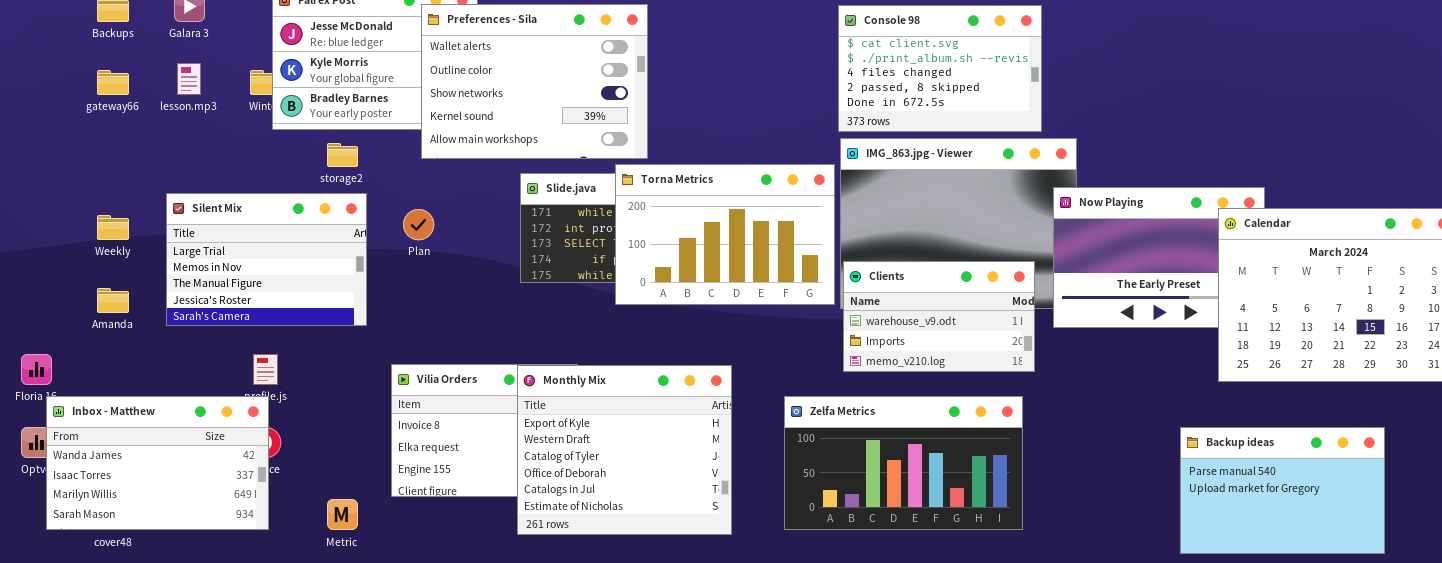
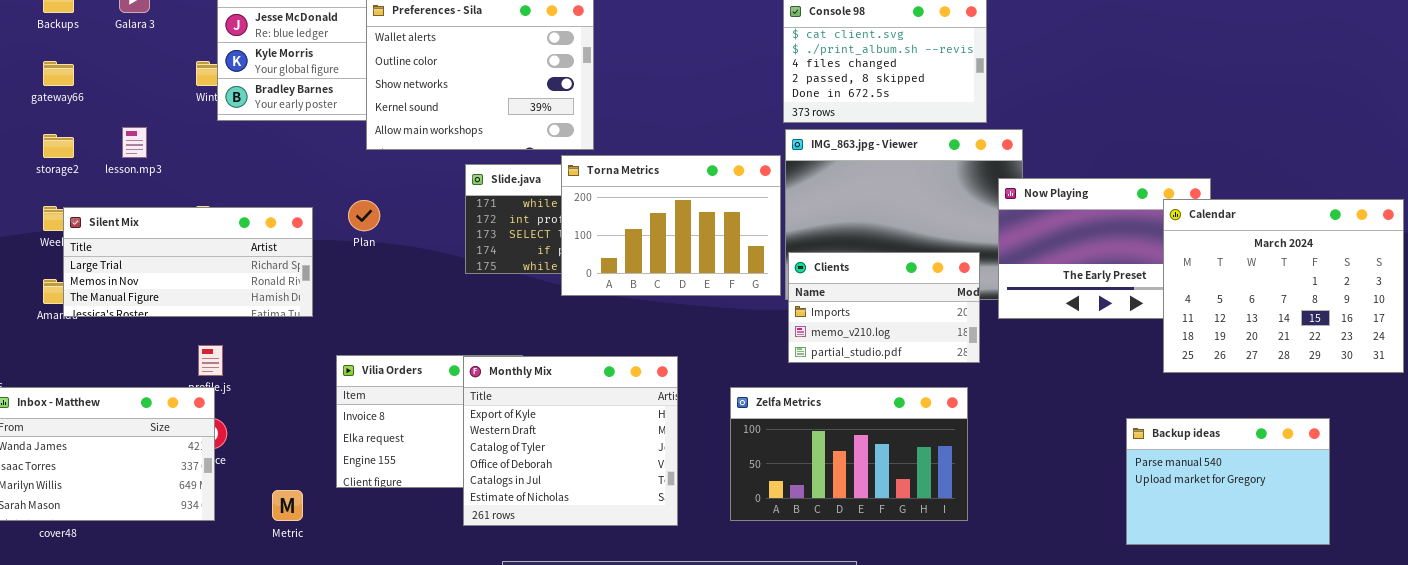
lesson.mp3: [177,63,201,95] -> [122,127,147,158], moved
storage2: [327,143,358,167] -> [43,134,74,158], moved
Silent Mix: [166,193,367,326] -> [63,207,313,317], resized
Clients: [843,261,1035,372] -> [788,252,980,363], scrolled down 1 row

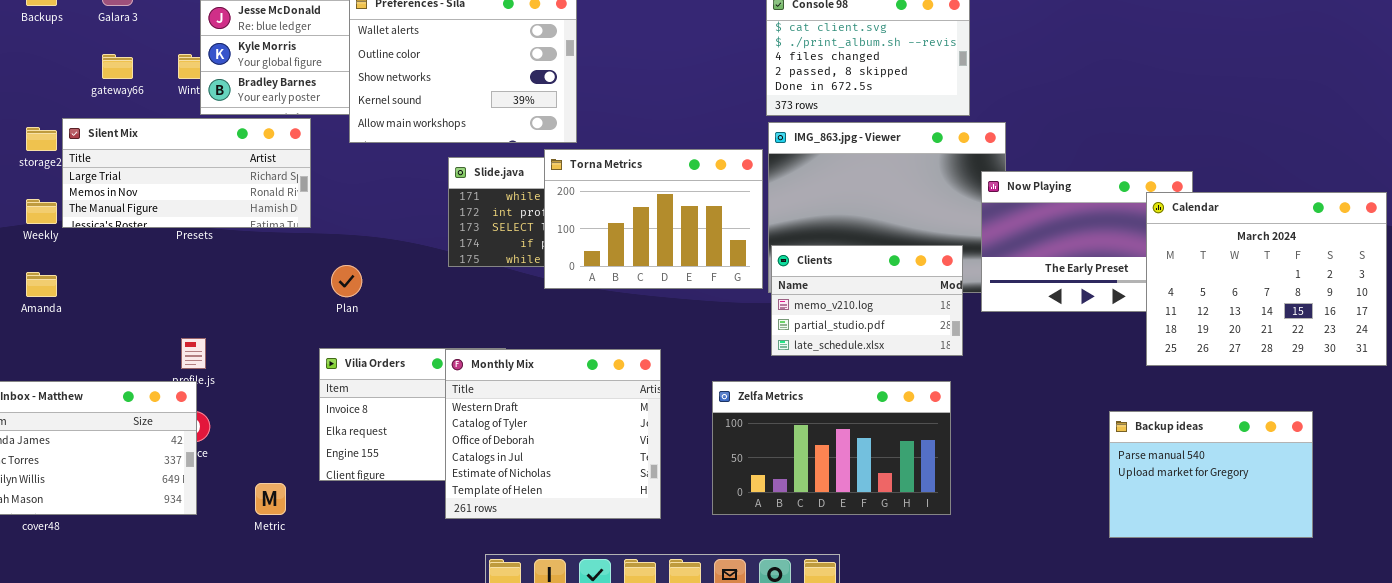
gateway66: [43,61,74,86] -> [102,54,133,79], moved
Plan: [348,200,380,231] -> [331,265,362,297], moved
Silent Mix: [63,207,313,317] -> [62,118,311,228], moved
Clients: [788,252,980,363] -> [771,245,963,356], scrolled down 1 row
Monthly Mix: [463,356,678,526] -> [445,349,661,519], scrolled down 1 row

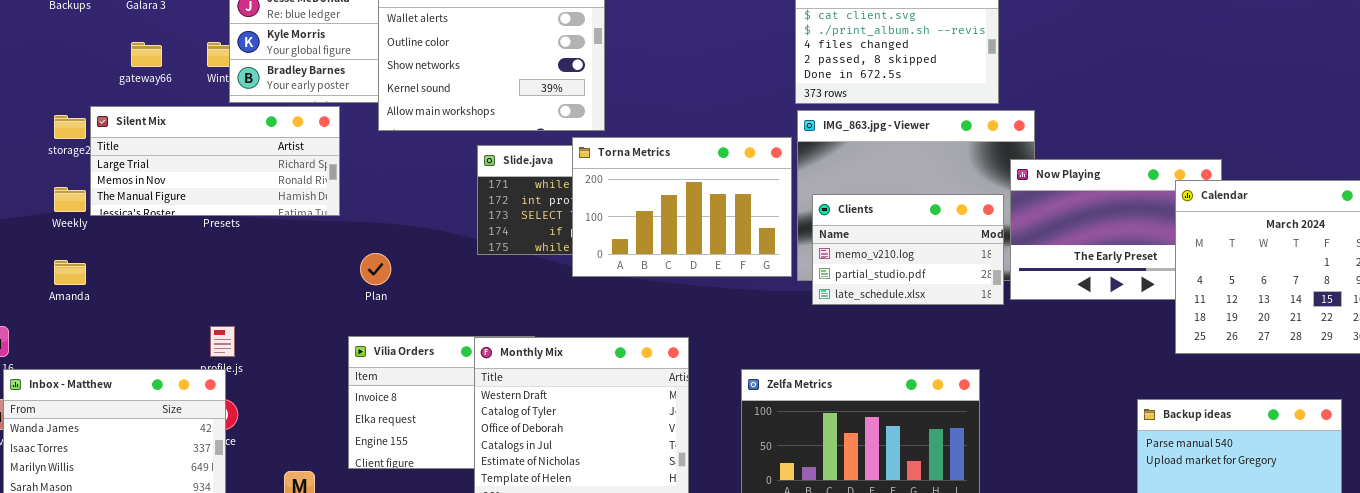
Clients: [771,245,963,356] -> [812,194,1004,305], moved

